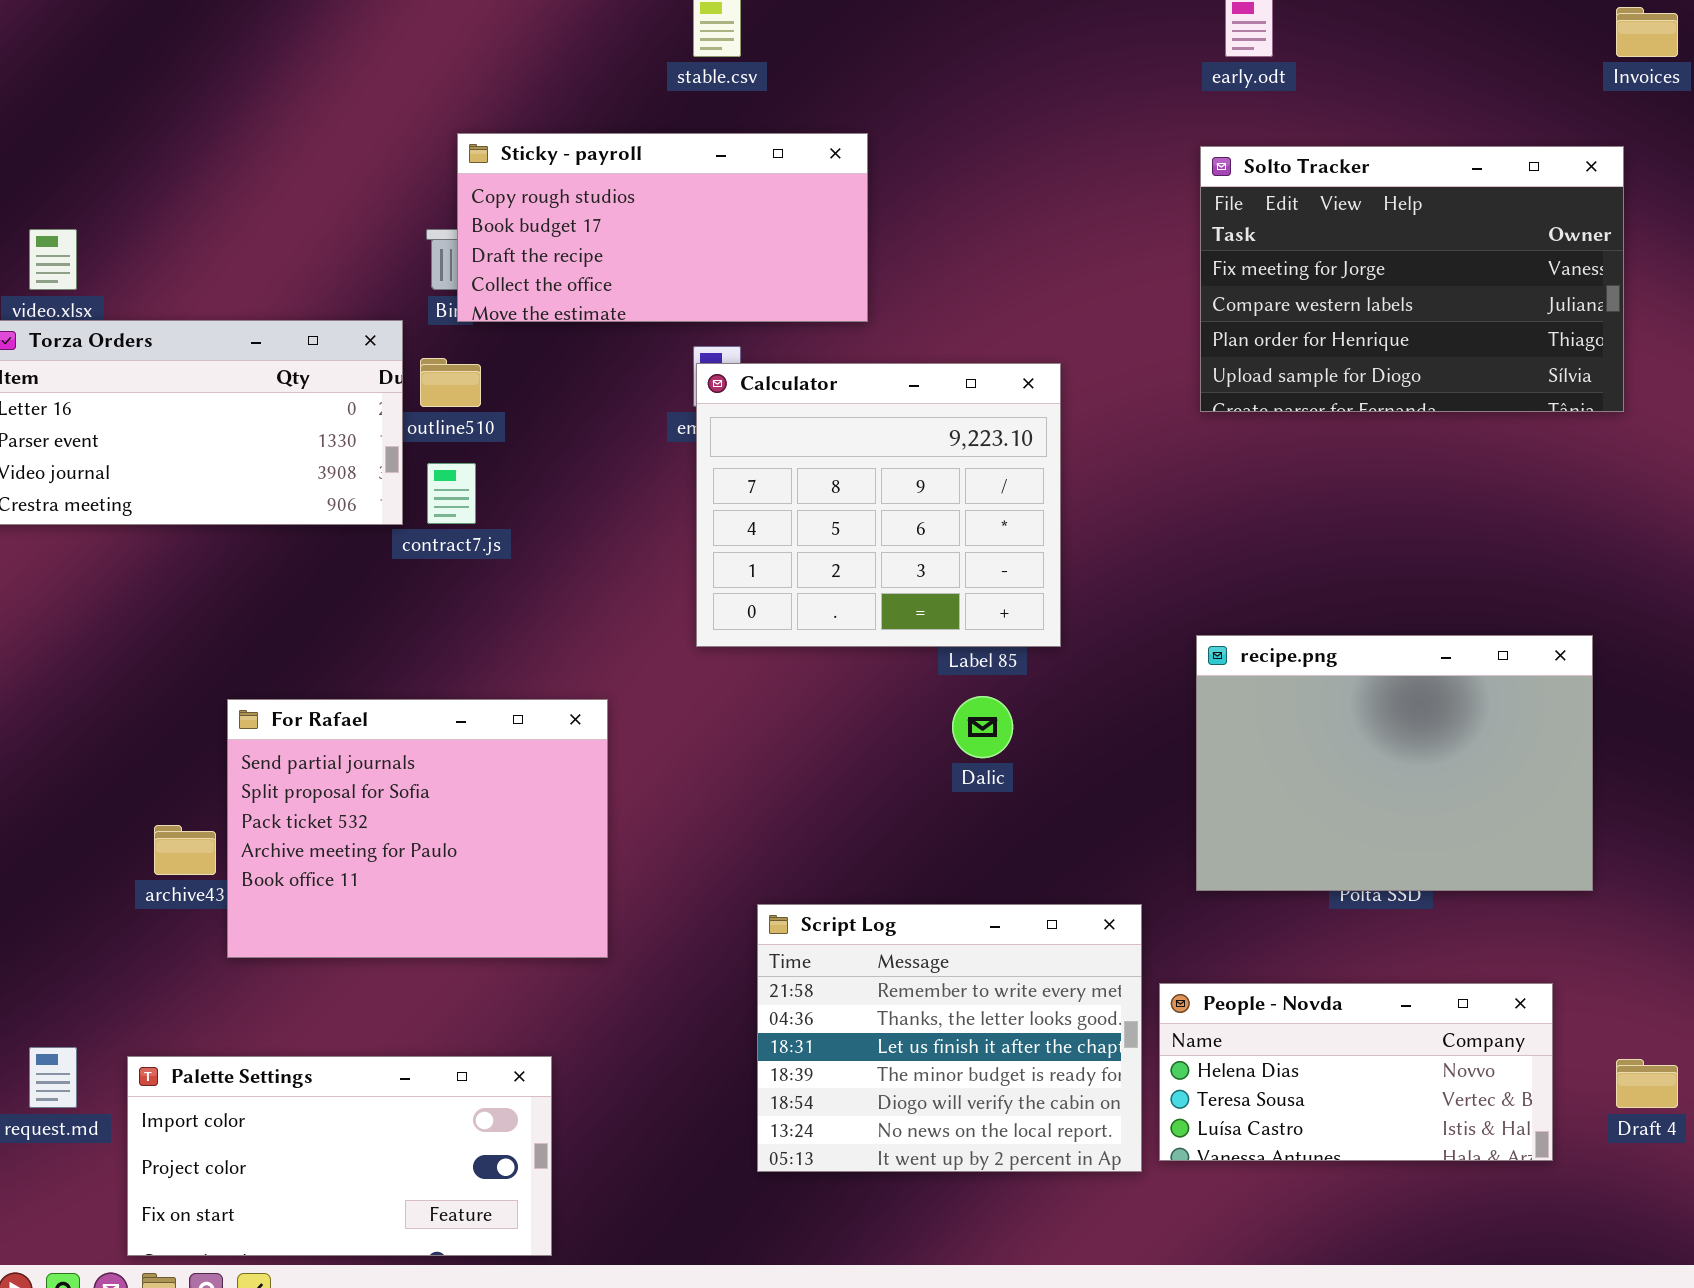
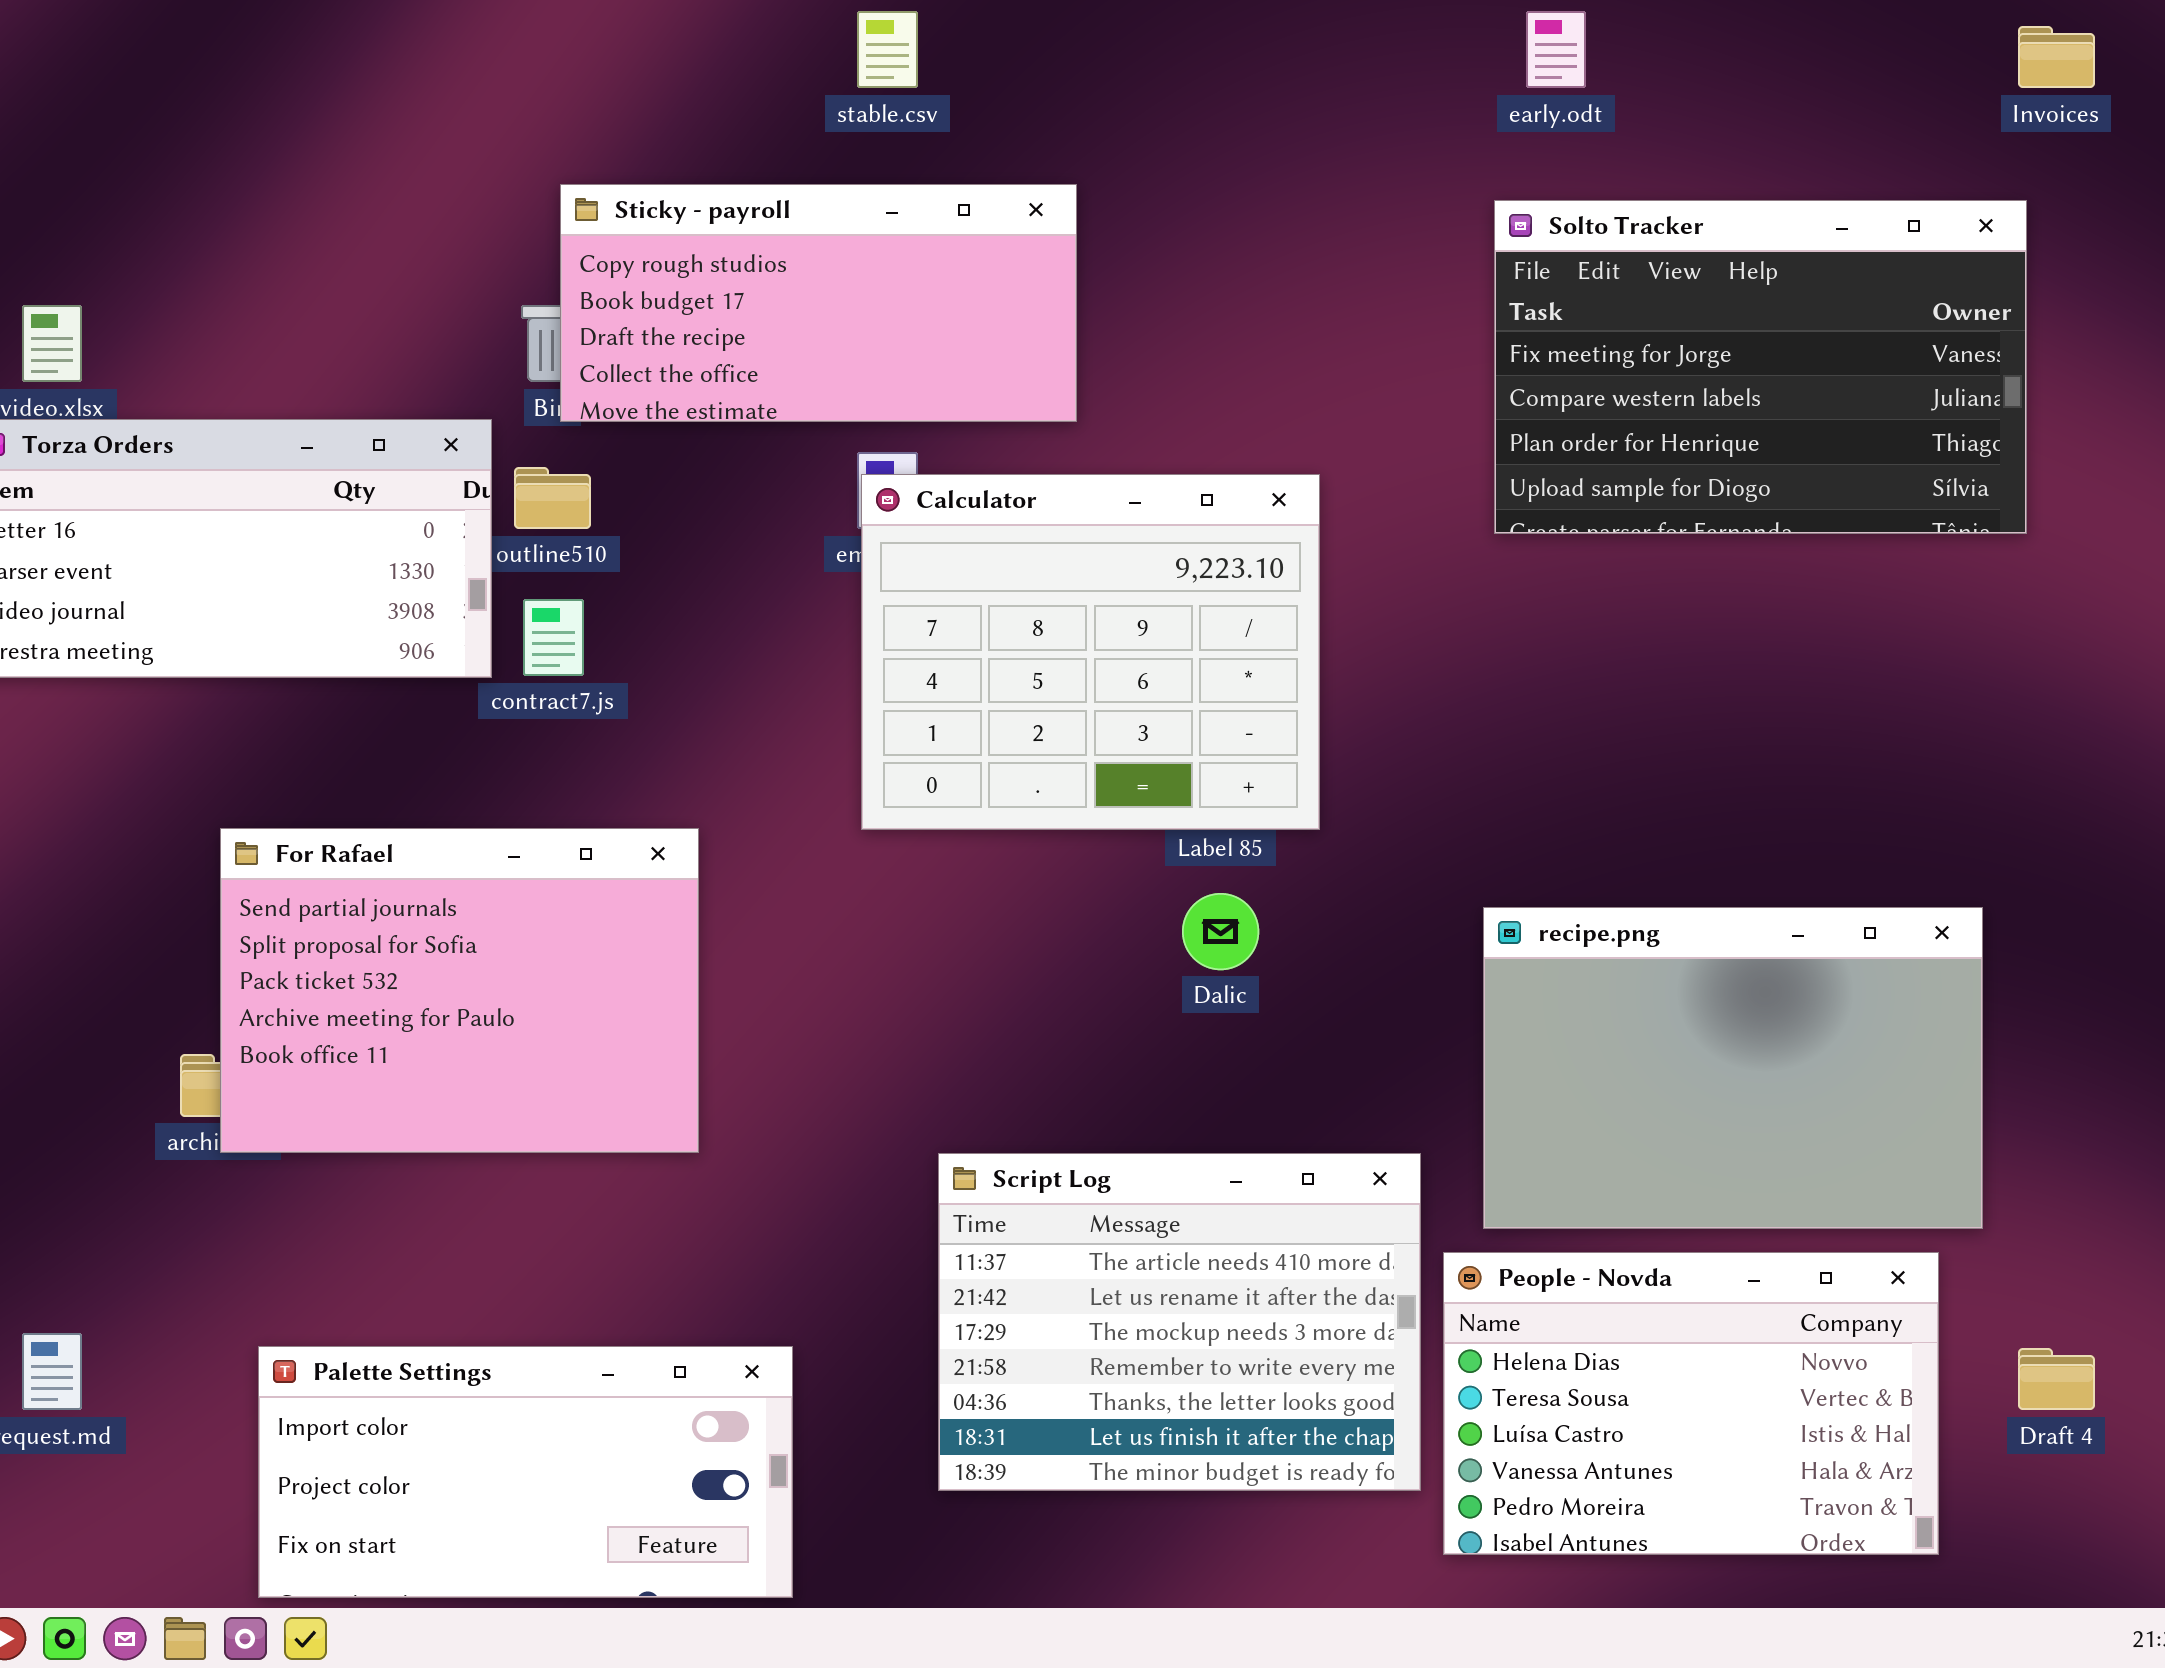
recipe.png: [1196,635,1593,891] -> [1483,907,1983,1229], moved
For Rafael: [227,699,608,958] -> [220,828,699,1153], moved
Script Log: [757,904,1142,1172] -> [938,1153,1421,1491], scrolled up 3 rows
People - Novda: [1159,983,1553,1161] -> [1443,1252,1939,1555], resized
Palette Settings: [127,1056,552,1256] -> [258,1346,793,1598], moved

